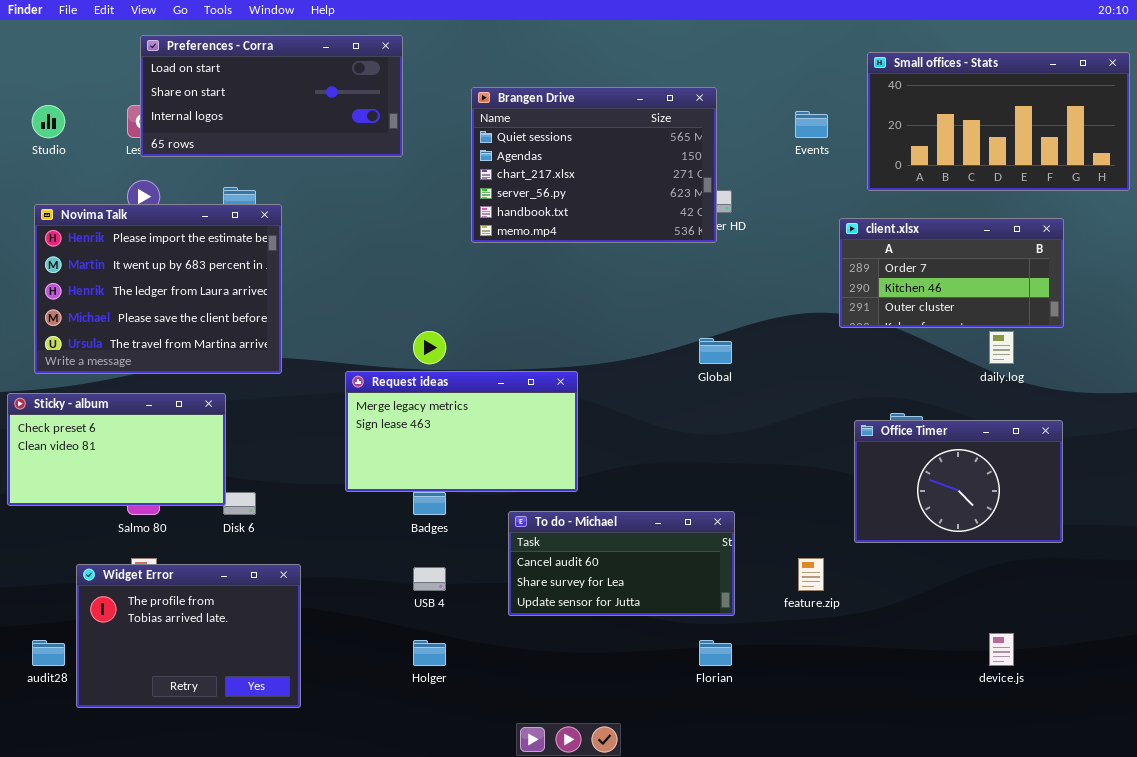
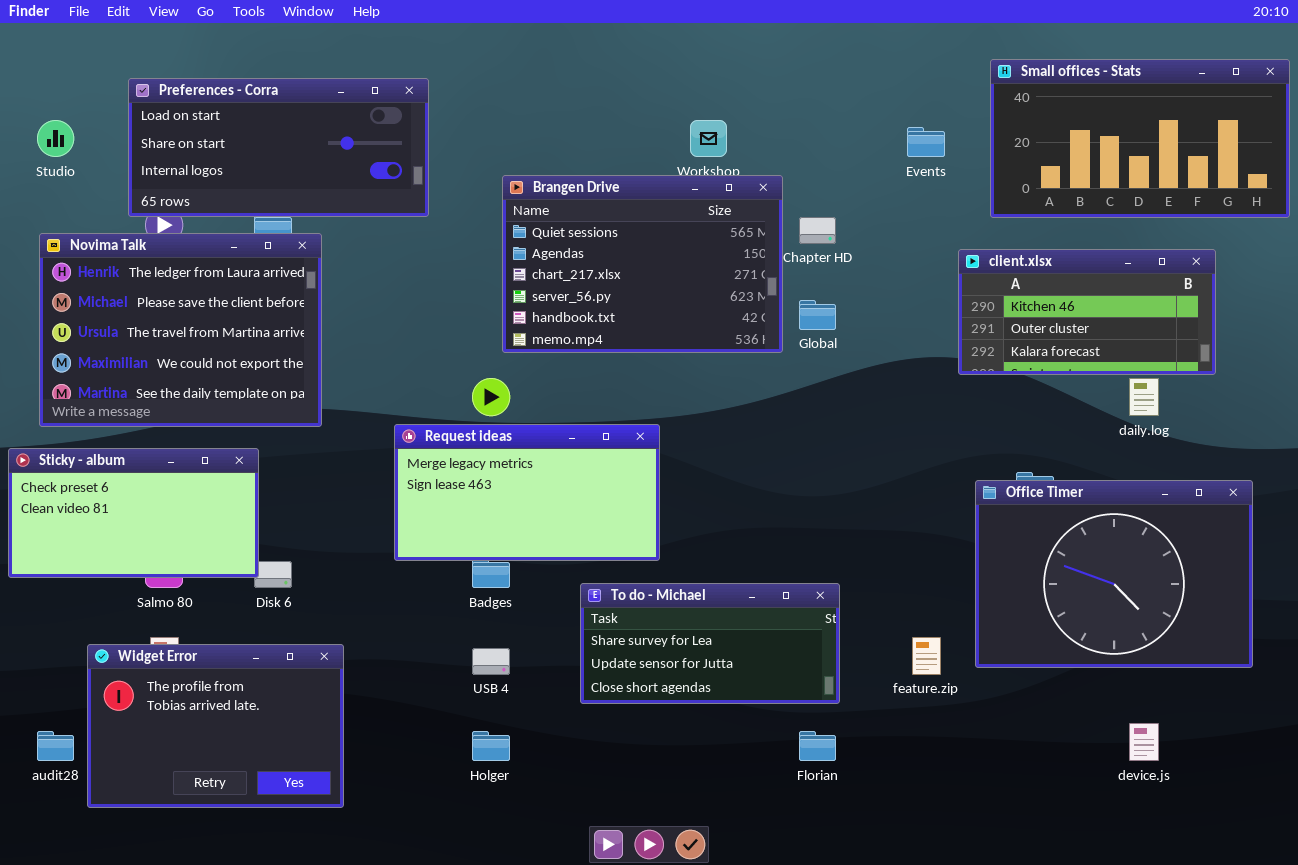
Preferences - Corra: [140,35,403,157] -> [128,78,429,217], moved
Brangen Drive: [471,87,717,243] -> [502,175,783,353], moved
Novima Talk: [34,204,282,374] -> [39,233,322,427], scrolled down 2 rows
client.xlsx: [839,218,1064,328] -> [958,249,1216,375], scrolled down 1 row
Global: [699,338,732,364] -> [799,300,836,330], moved
Office Timer: [854,420,1063,543] -> [975,480,1253,668], resized
To do - Michael: [508,511,735,616] -> [580,583,840,704], scrolled down 1 row

